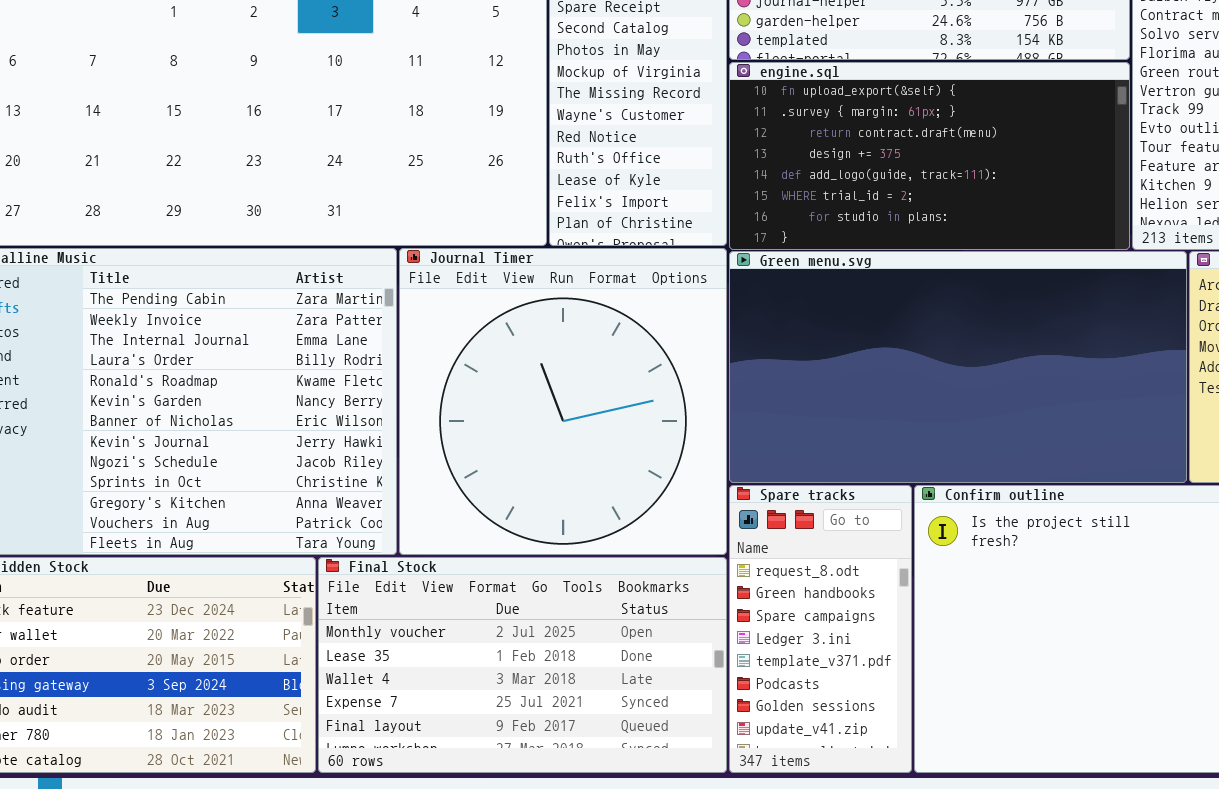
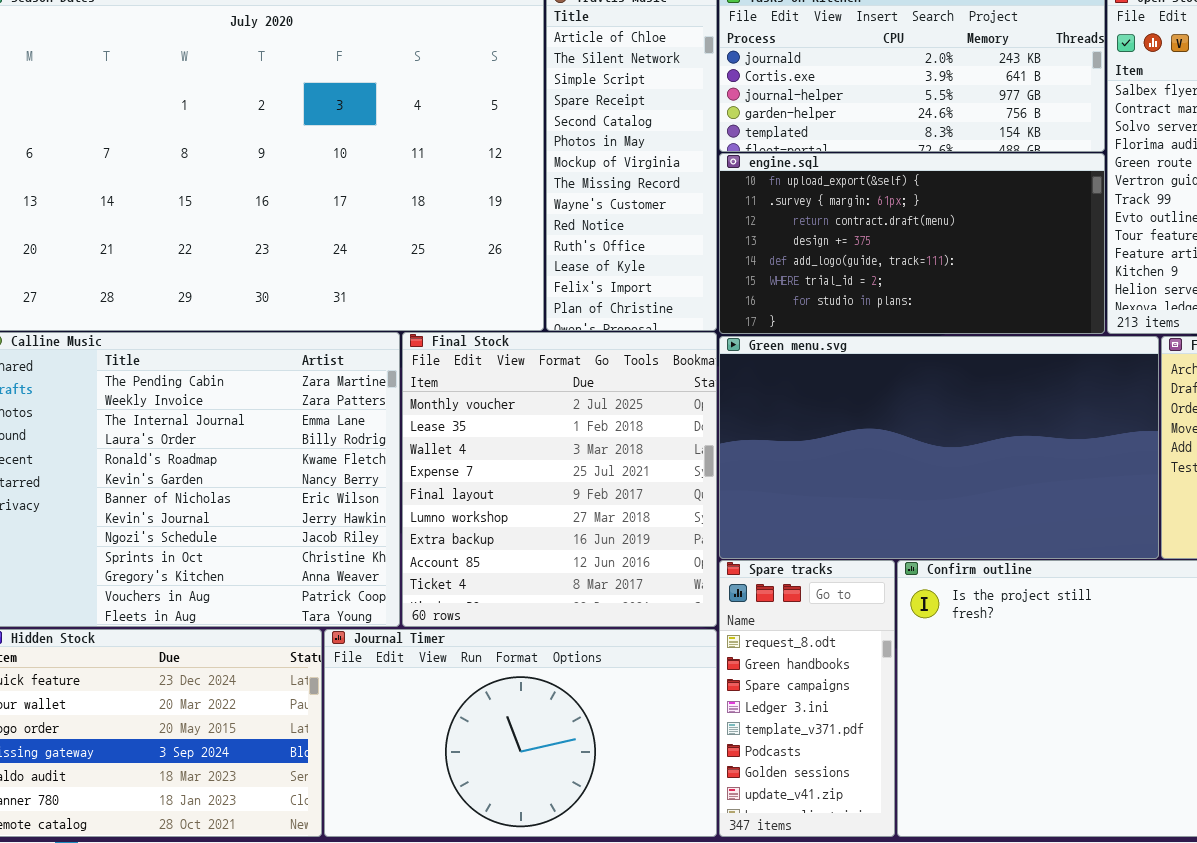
Journal Timer: [399,248,727,555] -> [324,629,717,837], moved, resized
Final Stock: [318,557,727,773] -> [402,332,717,627], moved, resized

